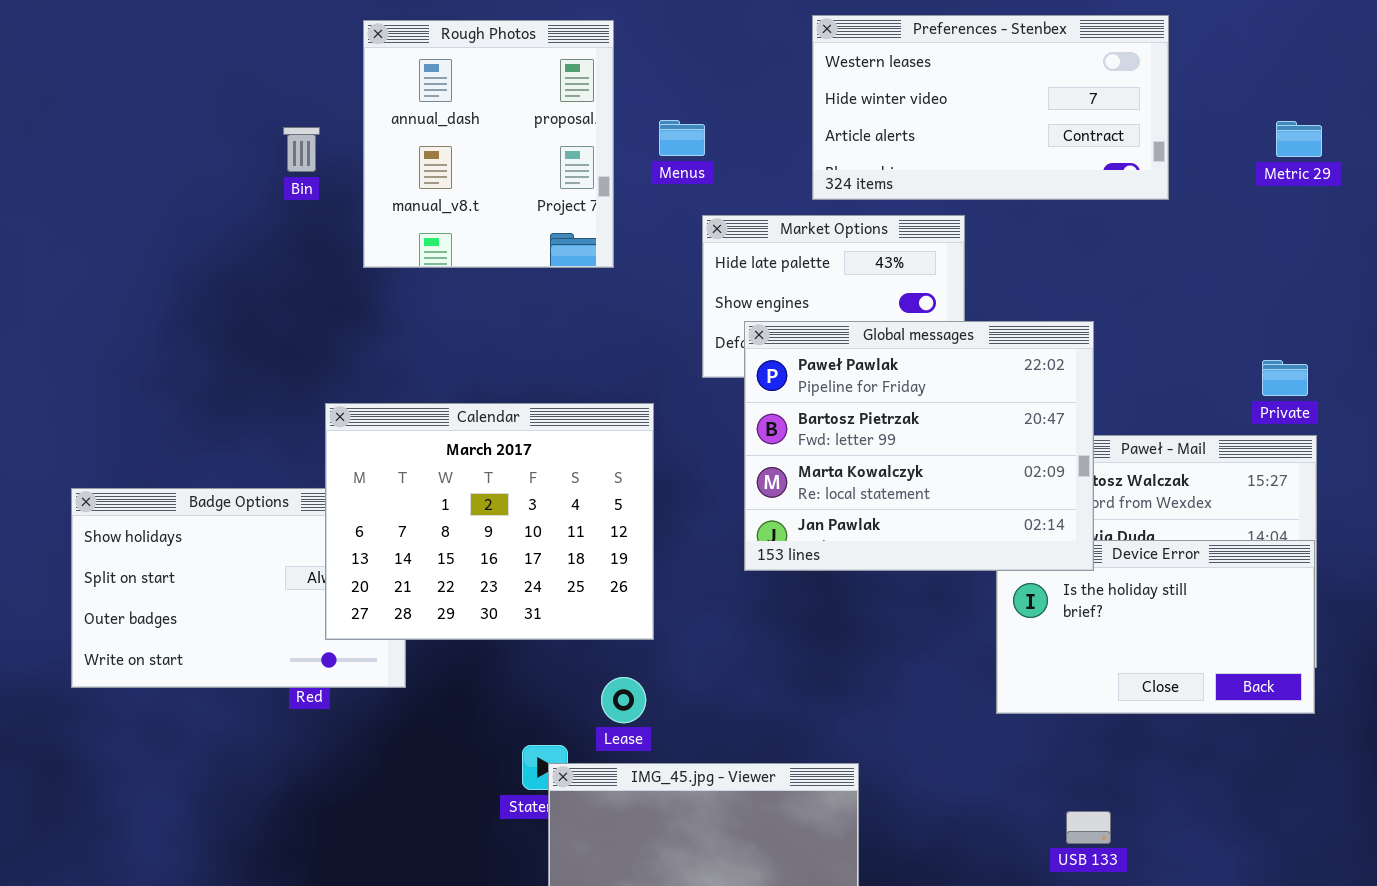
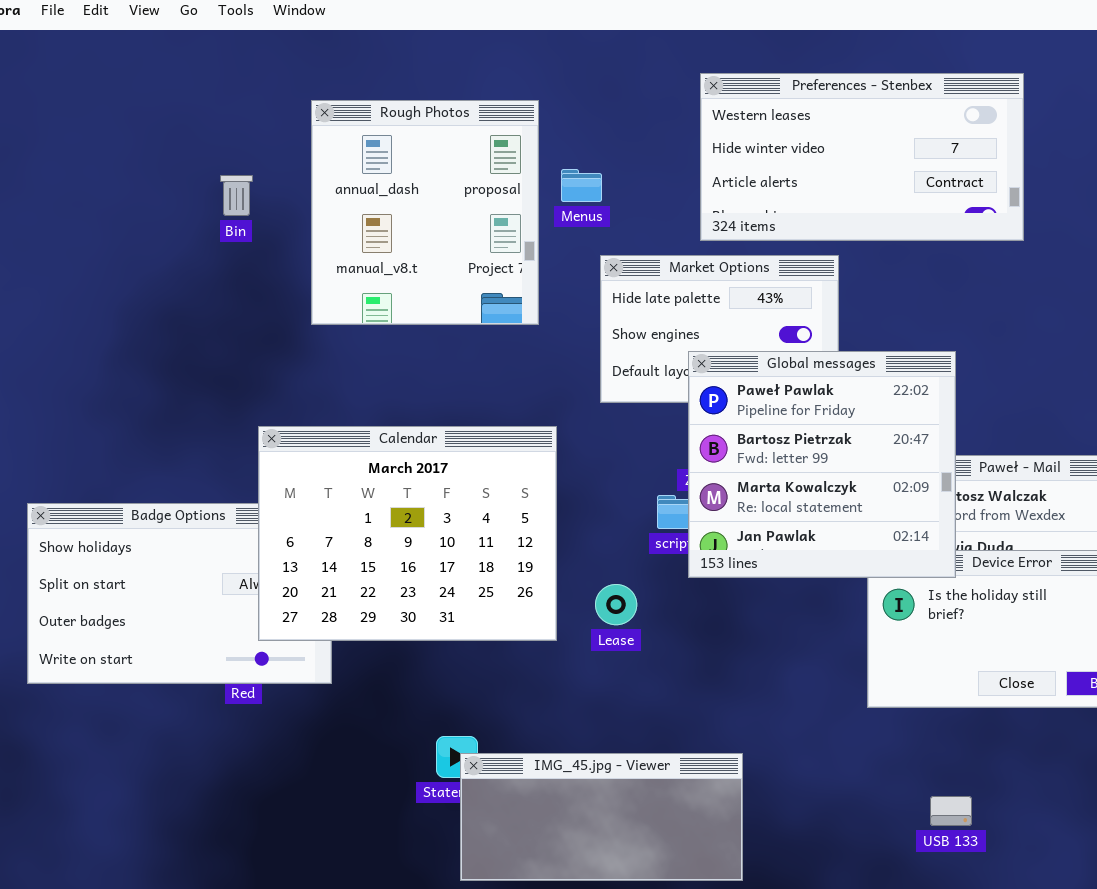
Rough Photos: [363,20,614,268] -> [311,100,539,325], moved
Global messages: [744,321,1094,571] -> [688,351,956,578], resized
Lease: [601,677,646,723] -> [595,584,637,625], moved

